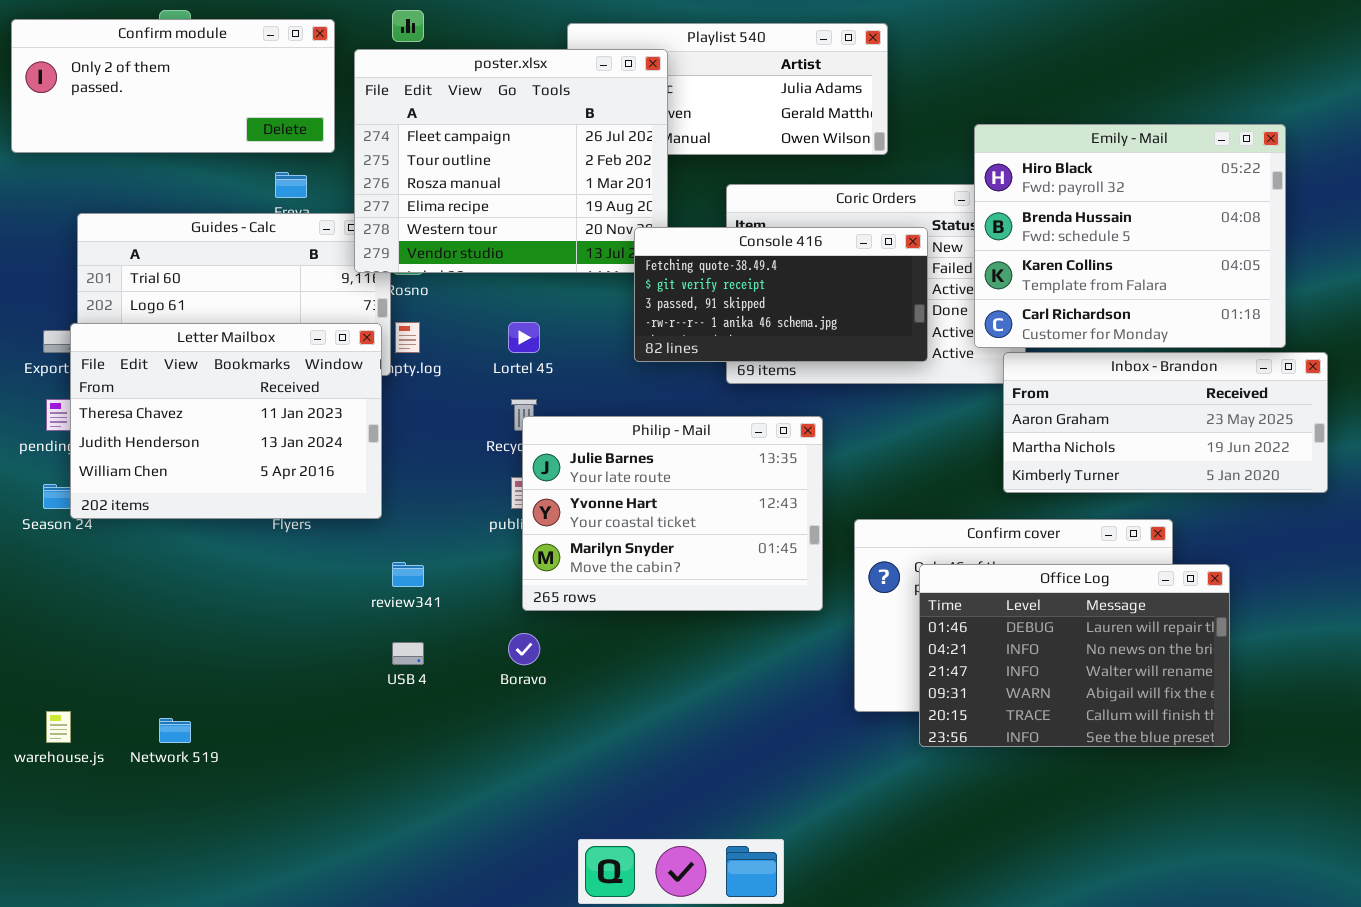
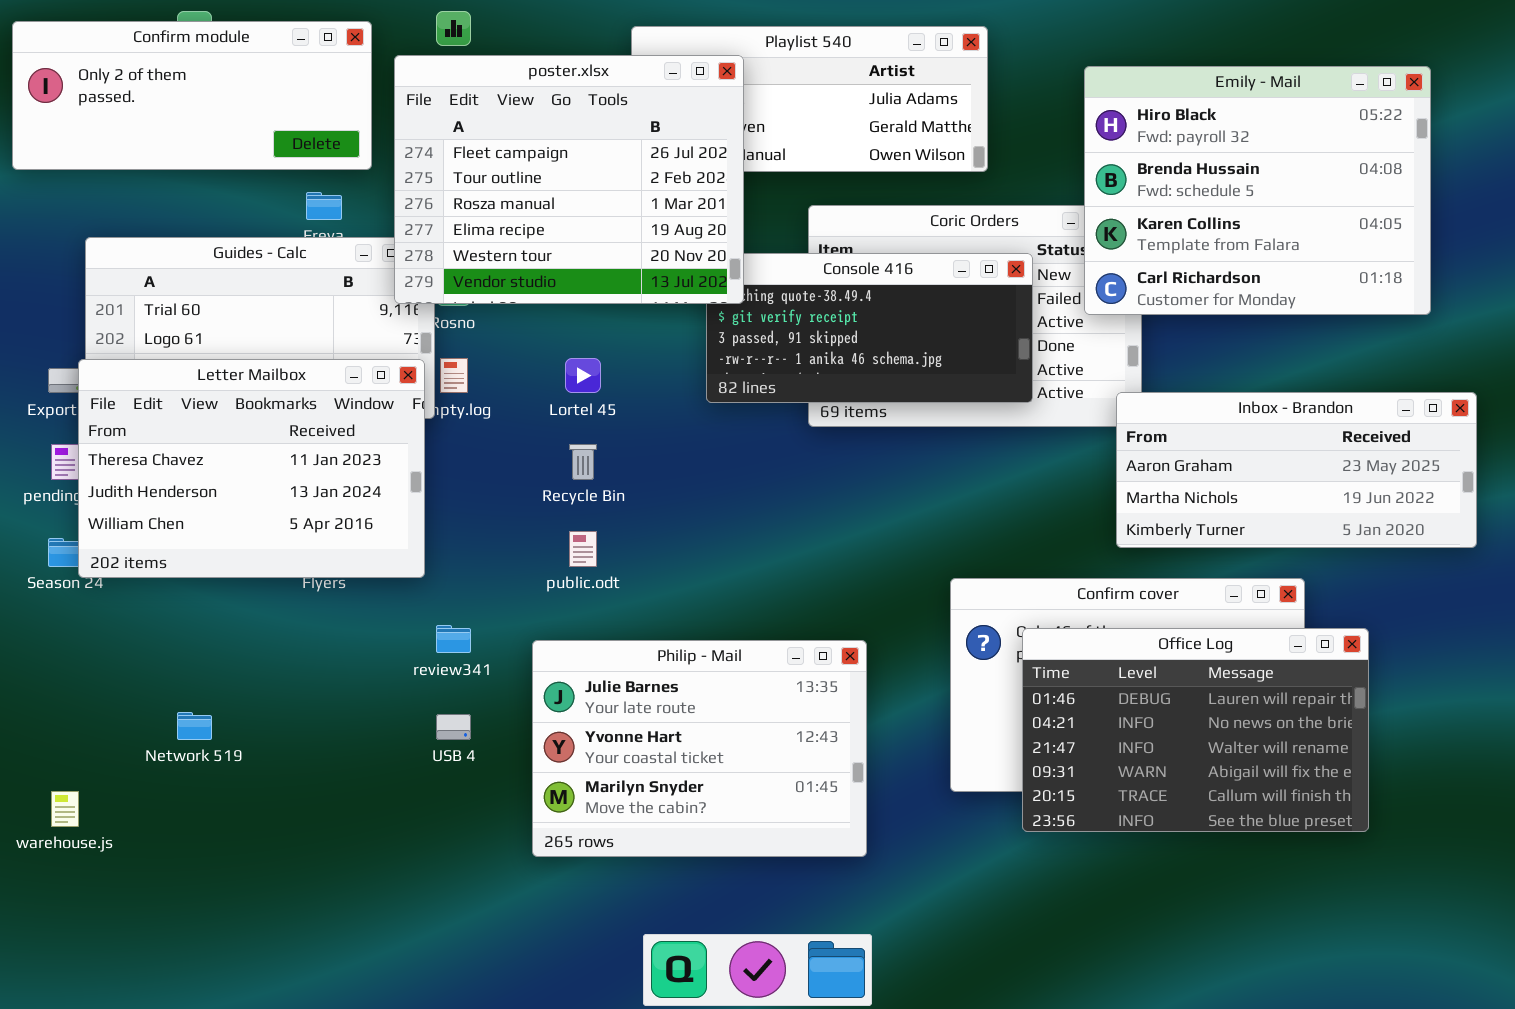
poster.xlsx: [354,49,668,273] -> [394,55,744,304], raised
Emily - Mail: [974,124,1286,348] -> [1084,66,1431,315], moved
Philip - Mail: [522,416,823,611] -> [532,640,867,857], moved
Network 519: [159,718,191,743] -> [177,712,212,740], moved

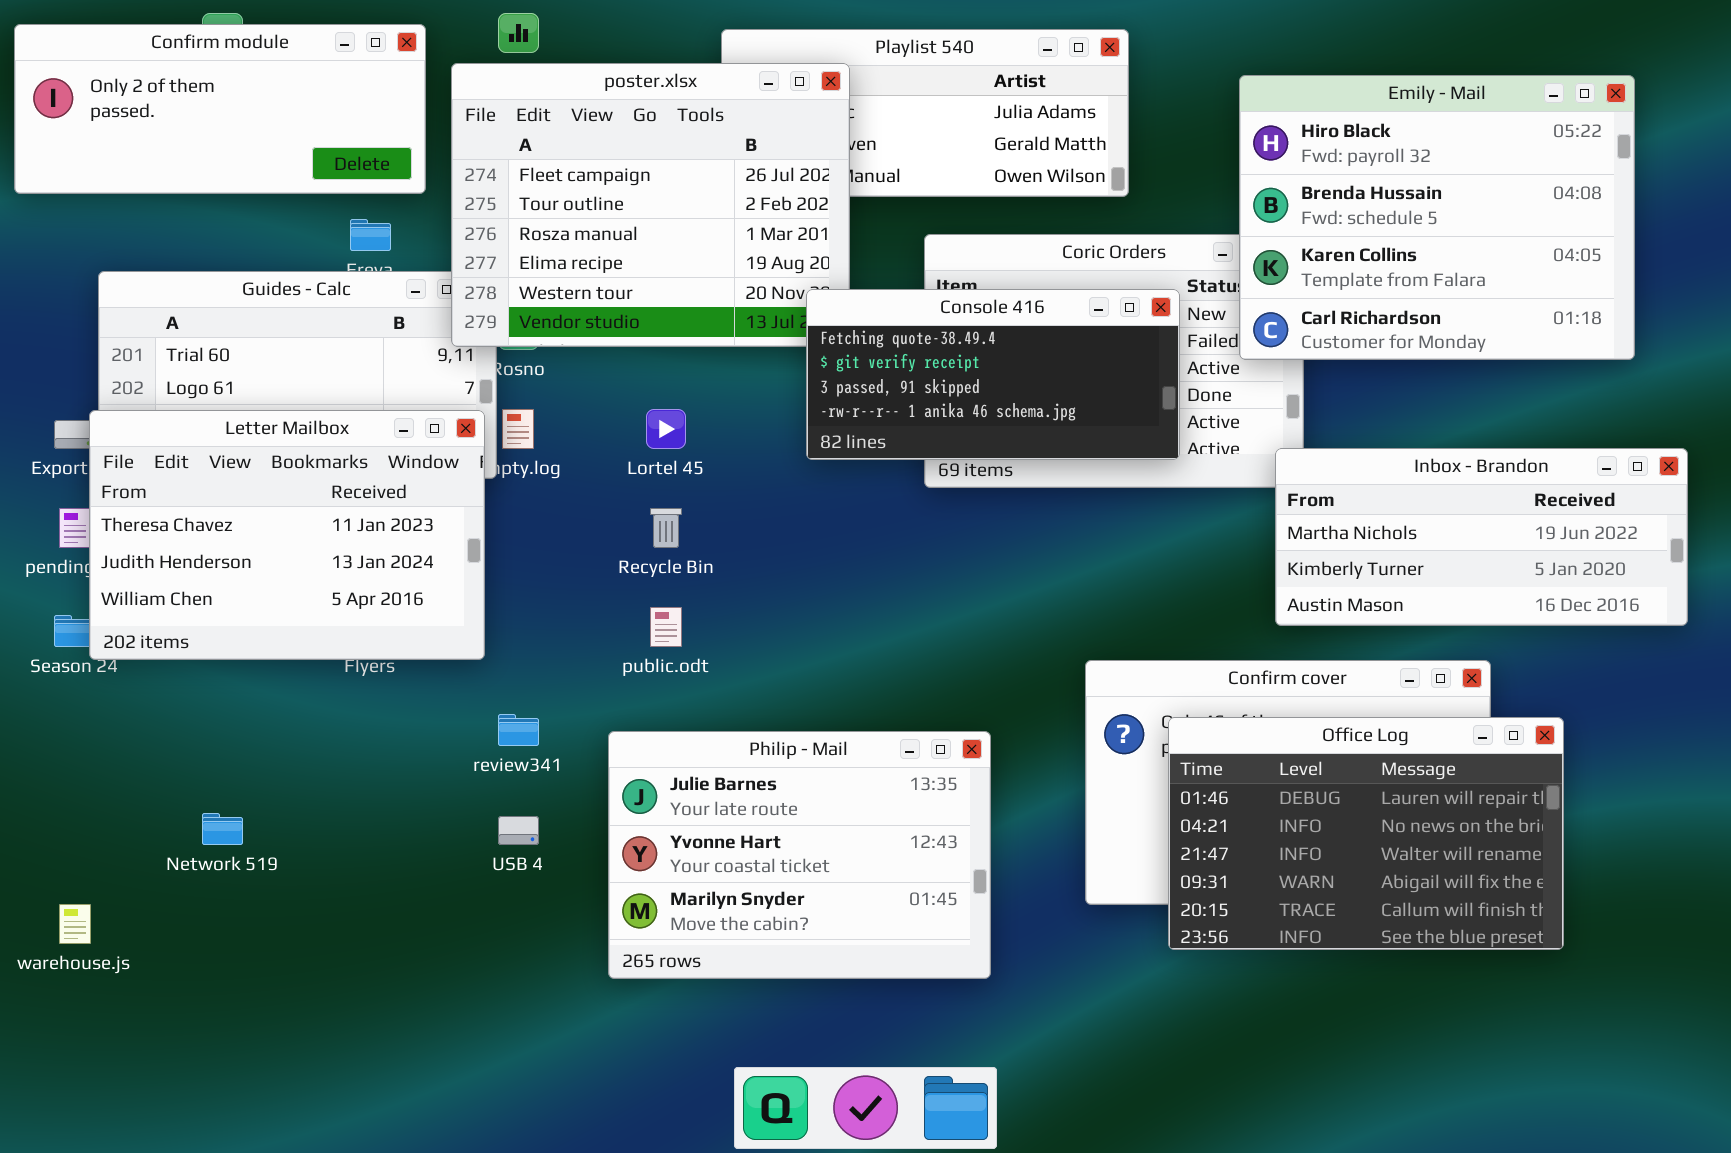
Console 416: [706,253,1033,403] -> [806,289,1180,460], raised
Inbox - Brandon: [1116,392,1477,548] -> [1275,448,1688,626], scrolled down 1 row

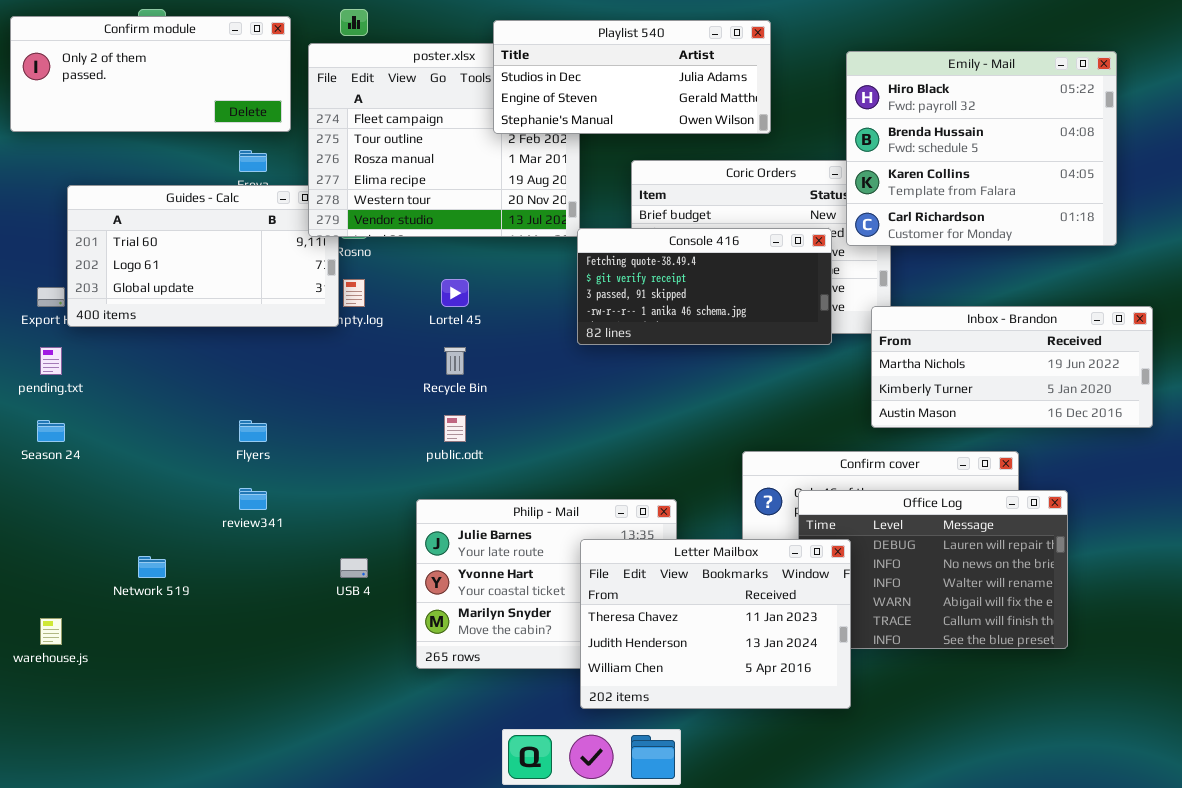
Playlist 540: [721,29,1129,197] -> [493,20,771,134], raised
Console 416: [806,289,1180,460] -> [577,228,832,345], moved
Letter Mailbox: [89,410,485,660] -> [580,539,851,709], moved
review341: [498,714,539,746] -> [239,488,267,510], moved

